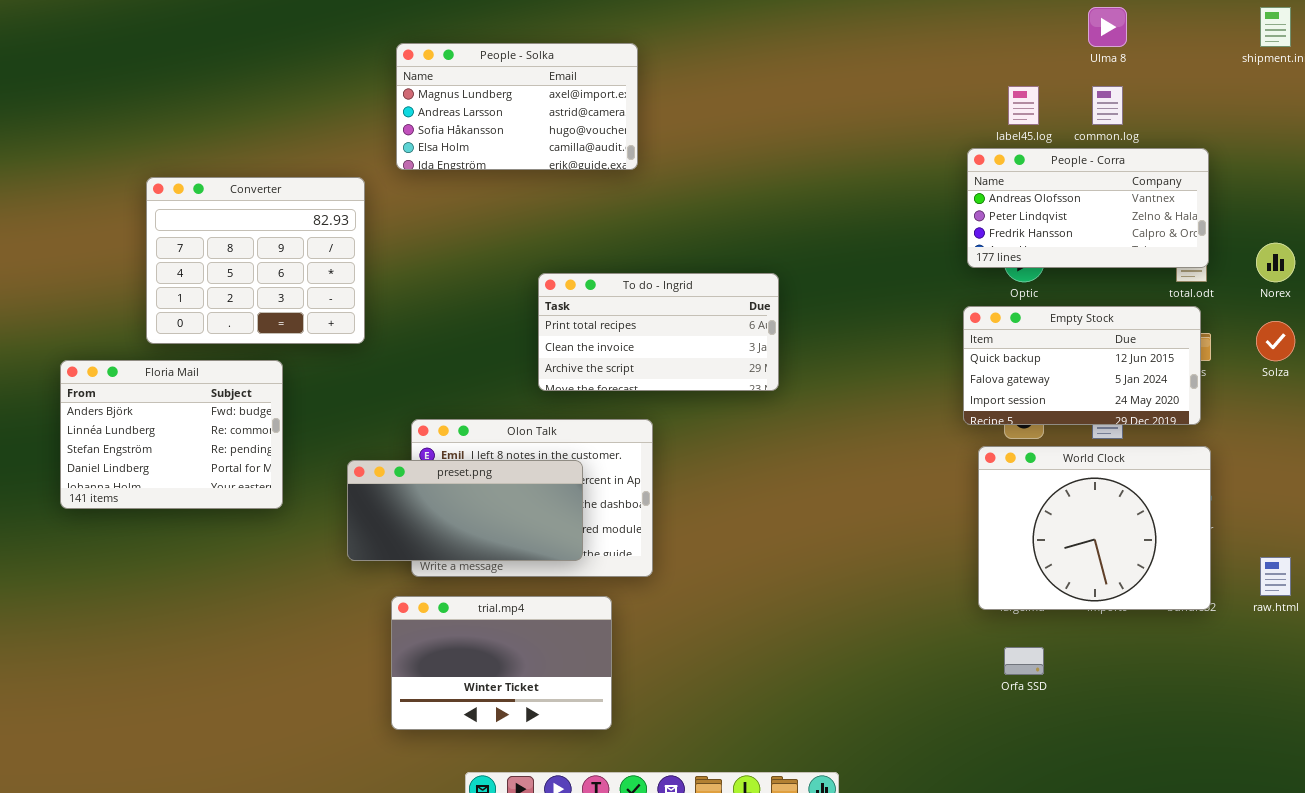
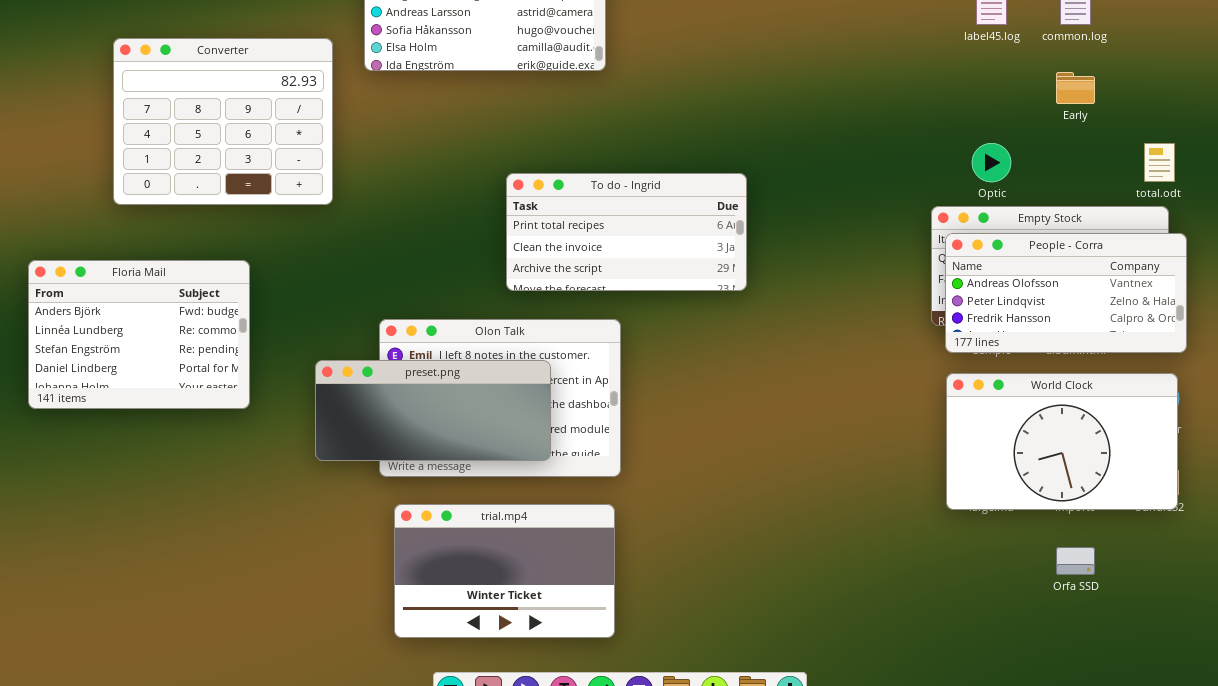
People - Corra: [967,148,1209,268] -> [945,233,1187,353], moved
Converter: [146,177,365,344] -> [113,38,333,205], moved
World Clock: [978,446,1211,610] -> [946,373,1178,510], resized
trial.mp4: [391,596,612,730] -> [394,504,615,638], moved
Orfa SSD: [1004,647,1044,675] -> [1056,547,1095,575], moved

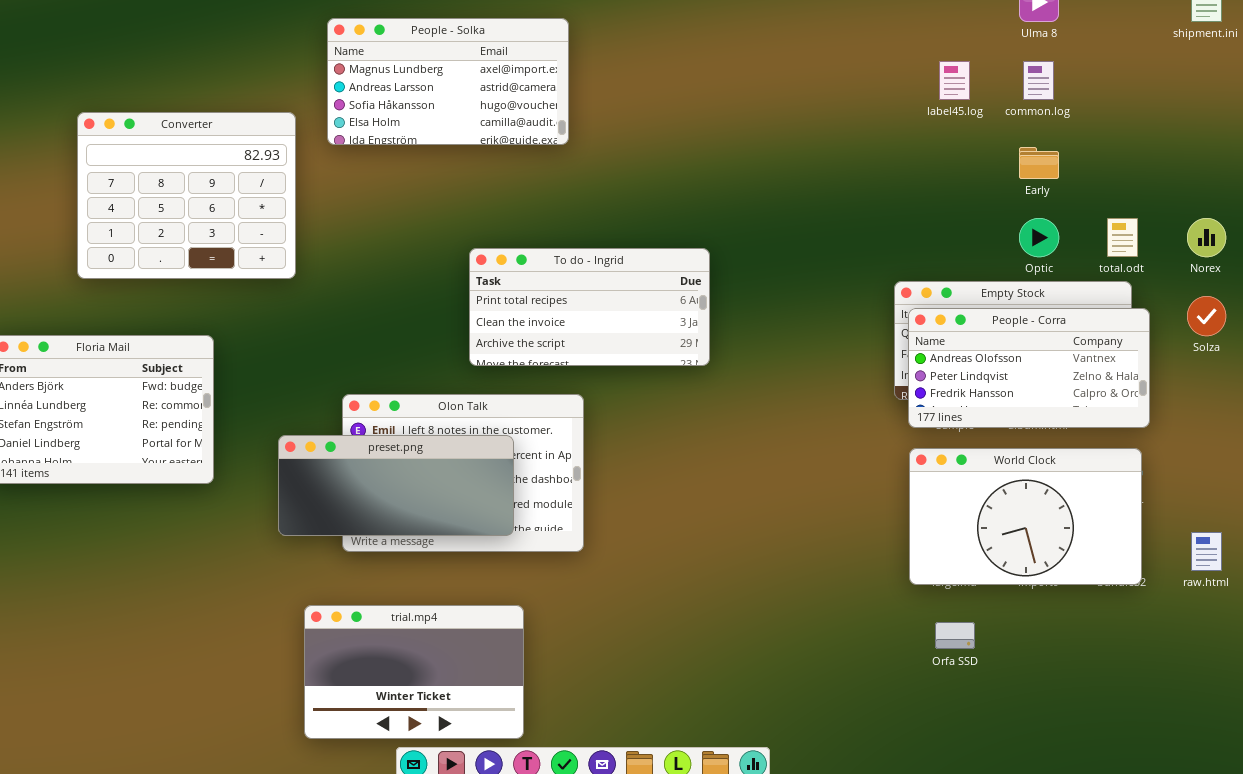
Optic: [972,143,1011,182] -> [1019,218,1059,257], moved
trial.mp4: [394,504,615,638] -> [304,605,524,739], moved
Orfa SSD: [1056,547,1095,575] -> [935,622,975,649], moved

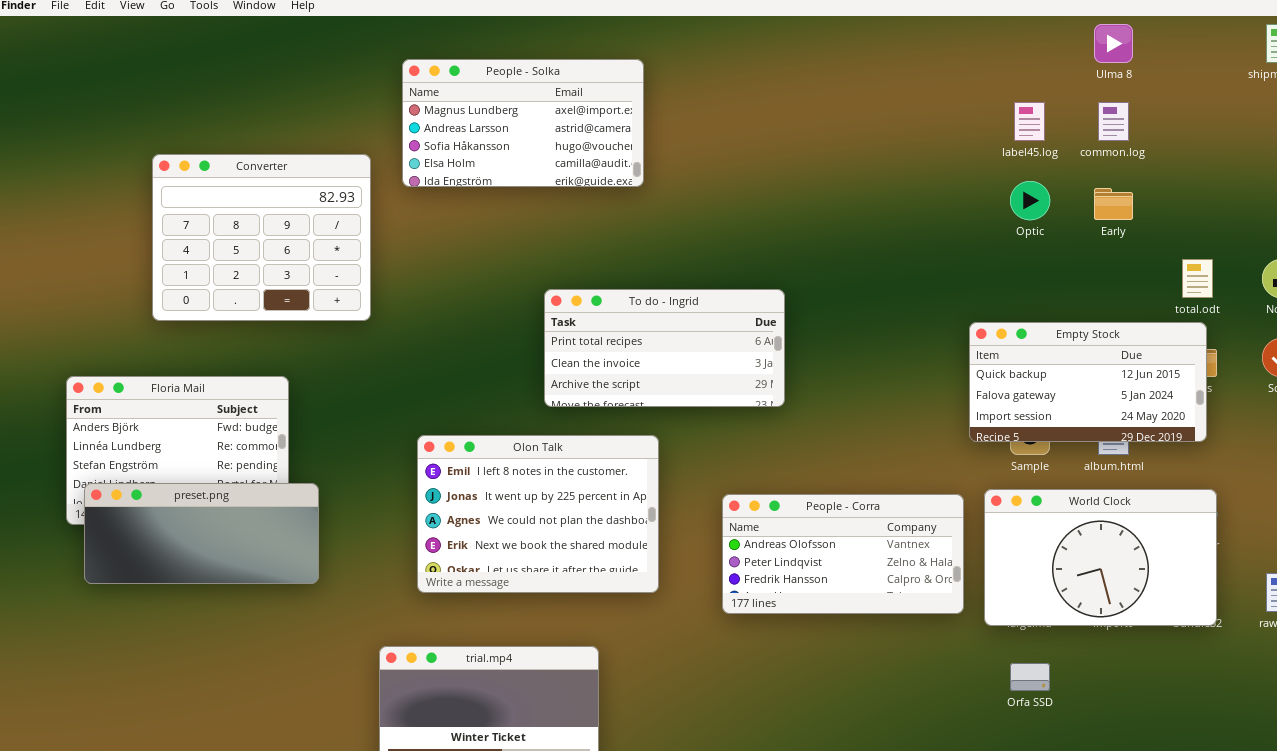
Optic: [1019,218,1059,257] -> [1010,181,1050,220], moved
People - Corra: [908,308,1150,428] -> [722,494,964,614], moved
preset.png: [278,435,514,536] -> [84,483,319,584], moved

